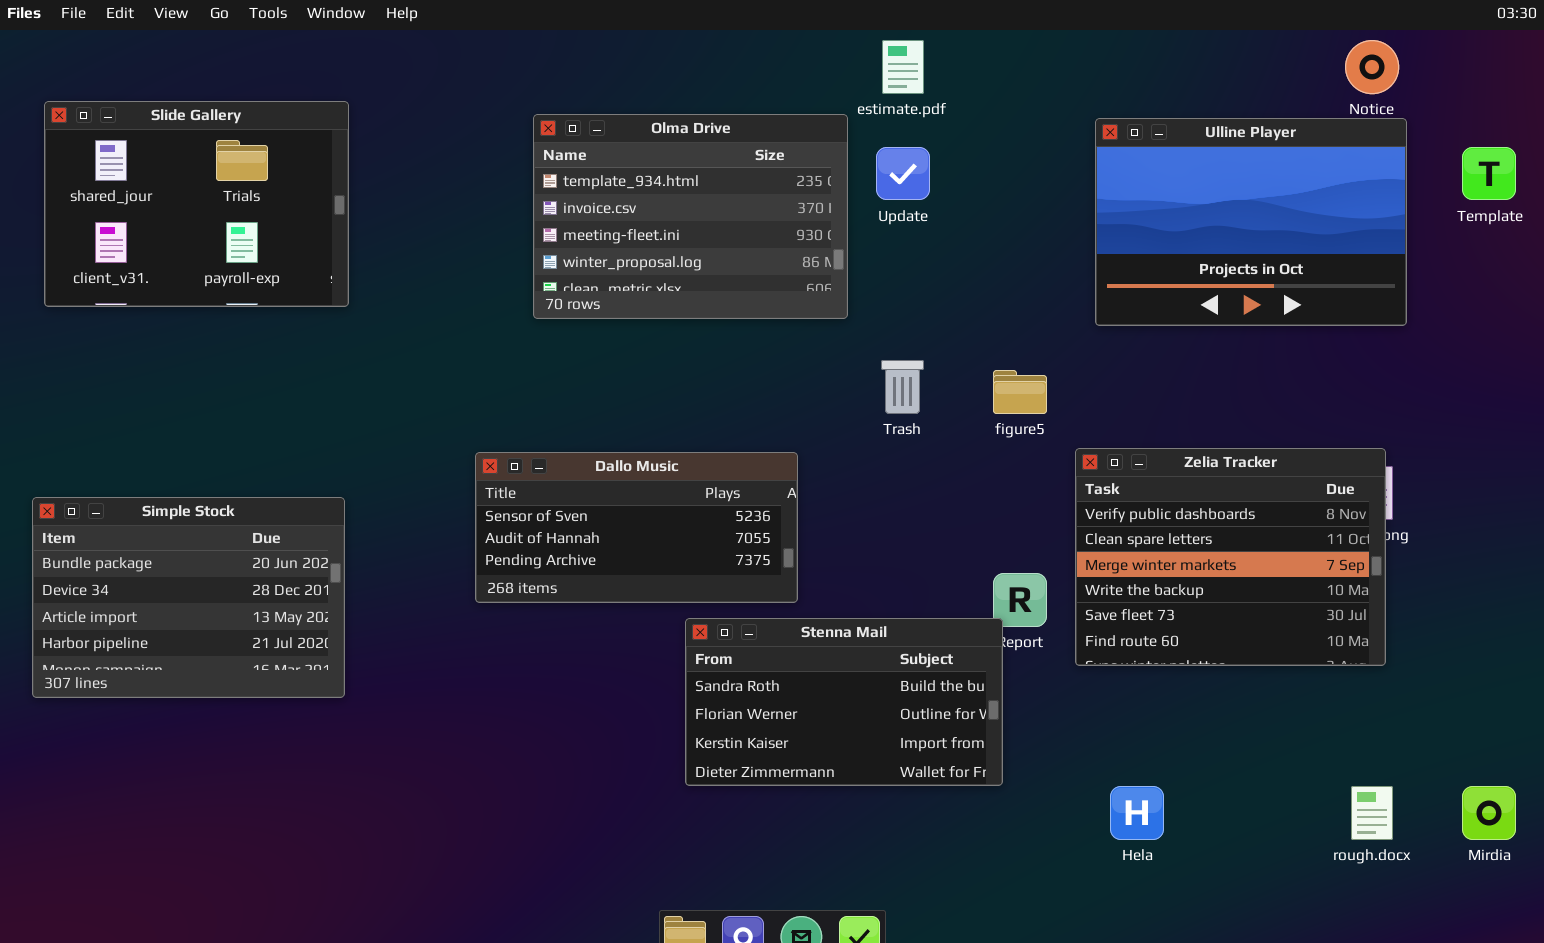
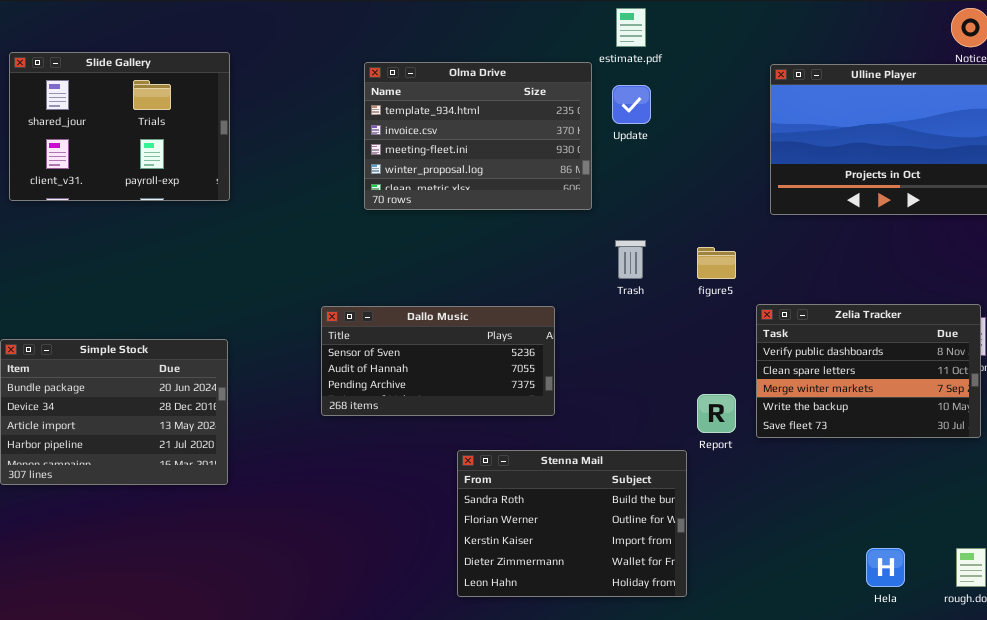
Zelia Tracker: [1075,448,1386,666] -> [756,304,981,438], resized
Stenna Mail: [685,618,1003,786] -> [457,450,687,597], moved, resized
Hela: [1110,786,1164,840] -> [866,548,905,587], moved

